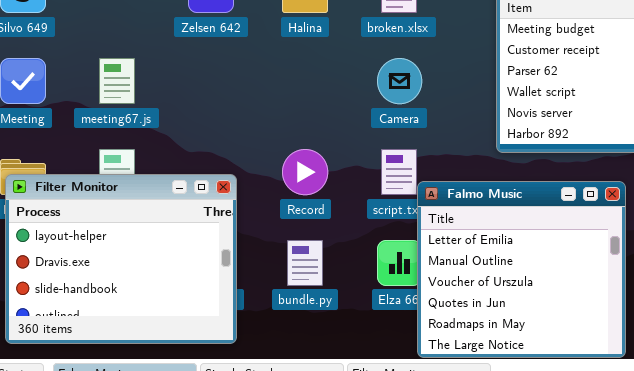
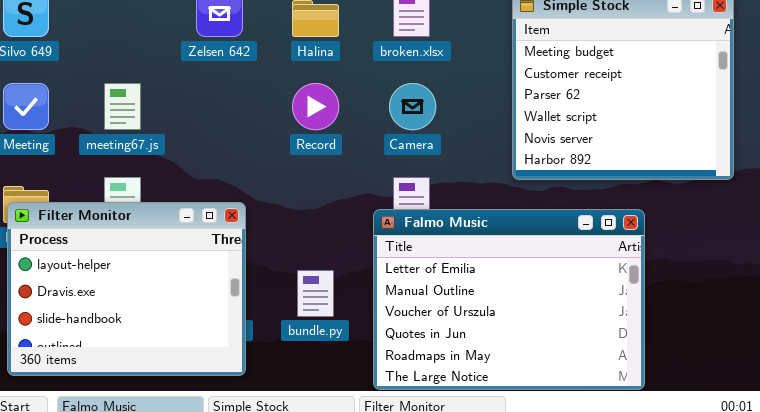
Record: [282,149,328,195] -> [292,83,339,130], moved
Falmo Music: [417,181,626,358] -> [373,209,645,390], resized

